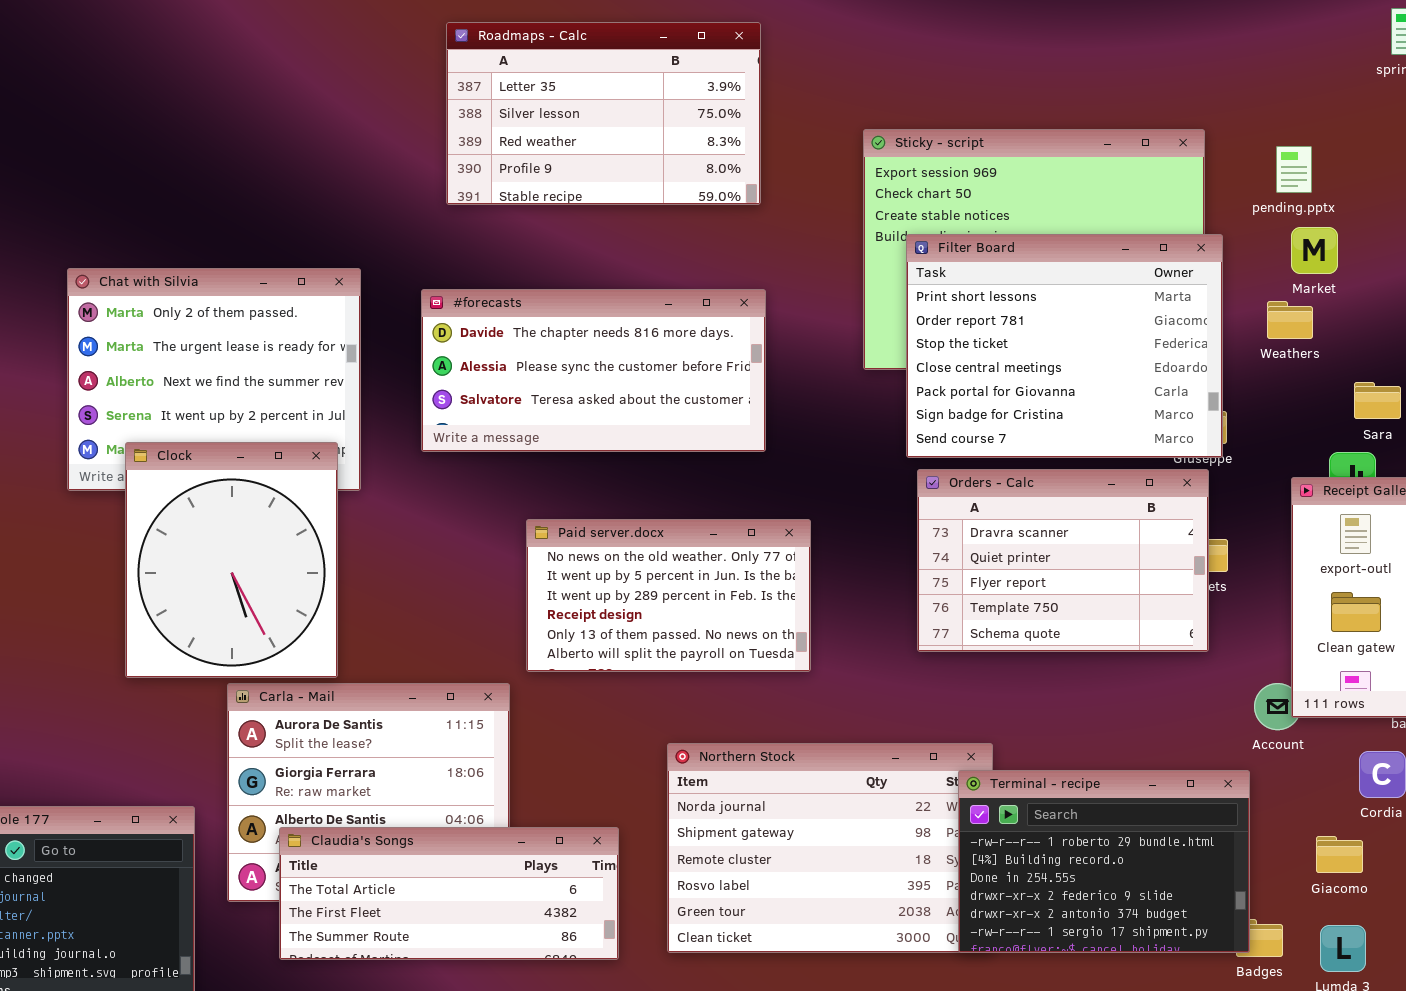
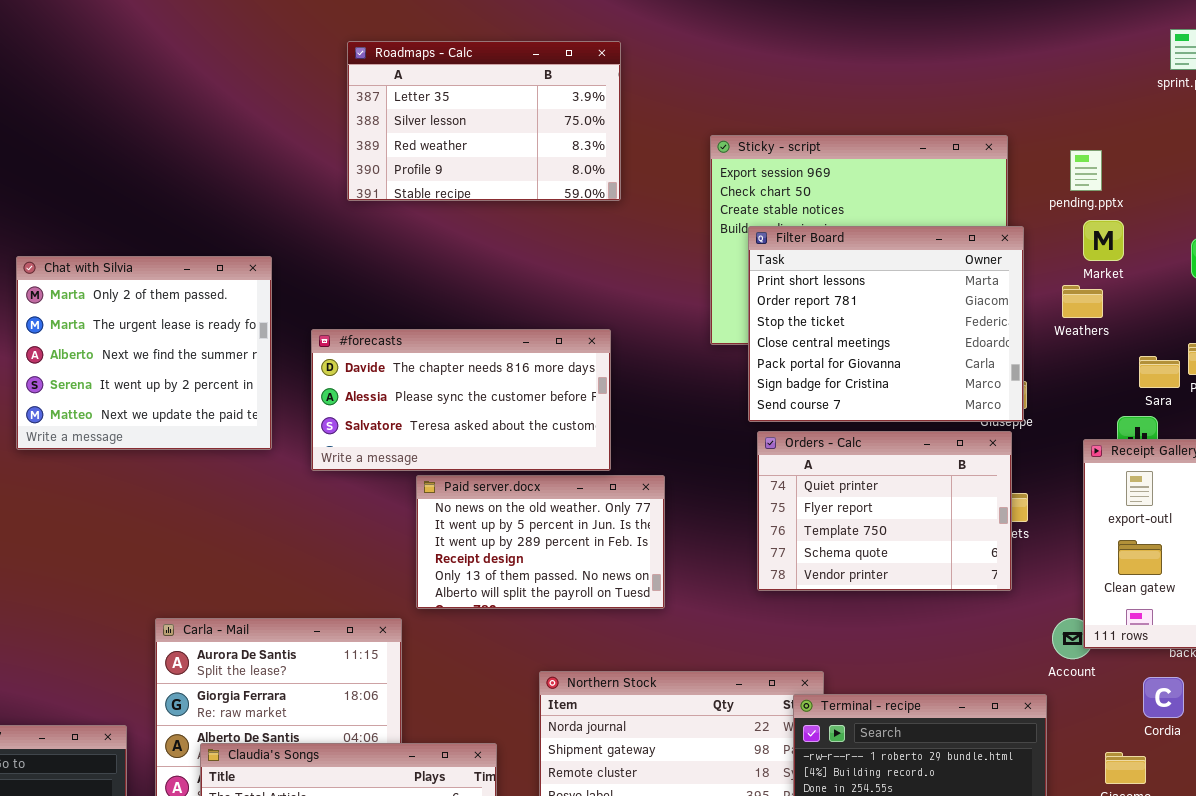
#forecasts: [421,289,766,452] -> [311,329,611,471], moved
Clock: [125,442,338,678] -> none, closed
Orders - Calc: [917,469,1209,652] -> [757,431,1012,591], scrolled down 1 row

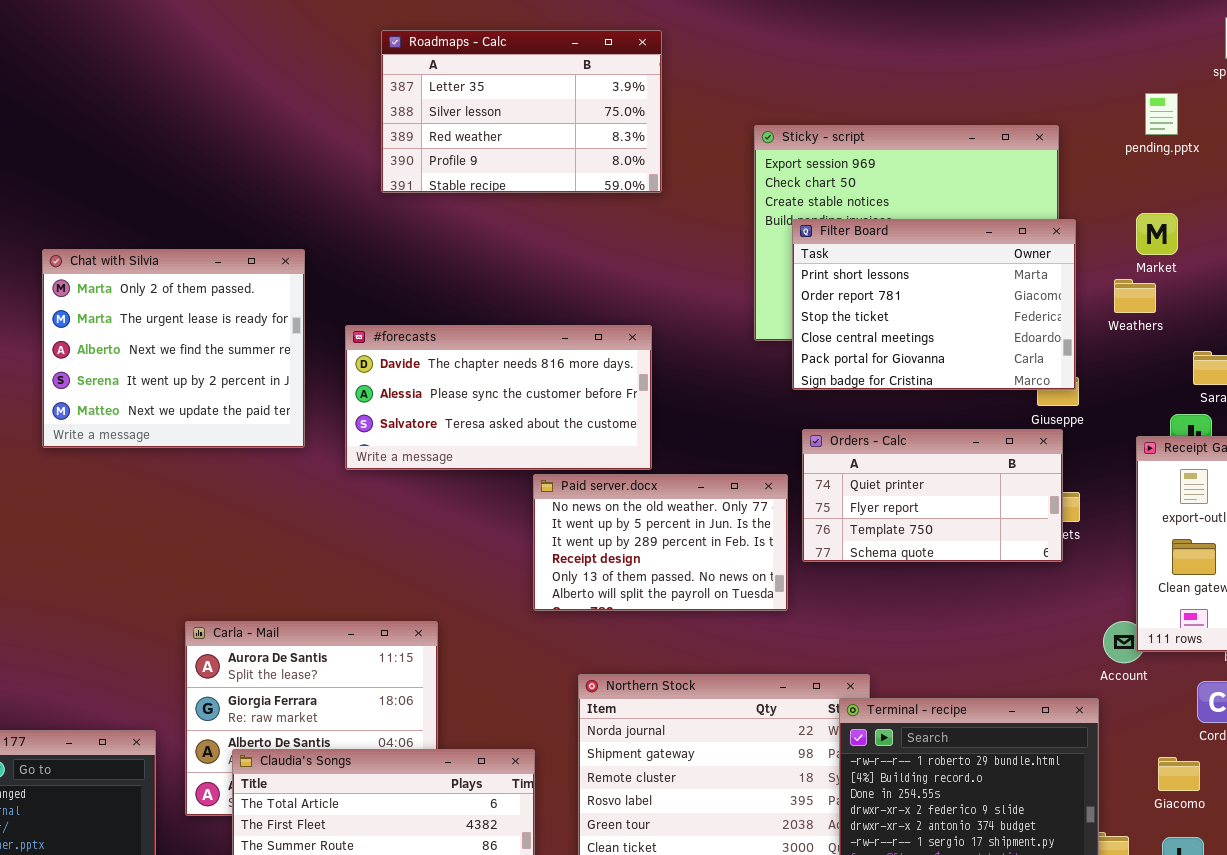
pending.pptx: [1070,150,1102,191] -> [1145,93,1178,135], moved
Filter Board: [748,226,1024,422] -> [792,219,1076,390], resized
Orders - Calc: [757,431,1012,591] -> [802,429,1063,562], resized
Paid server.docx: [416,475,665,609] -> [533,474,788,611], moved

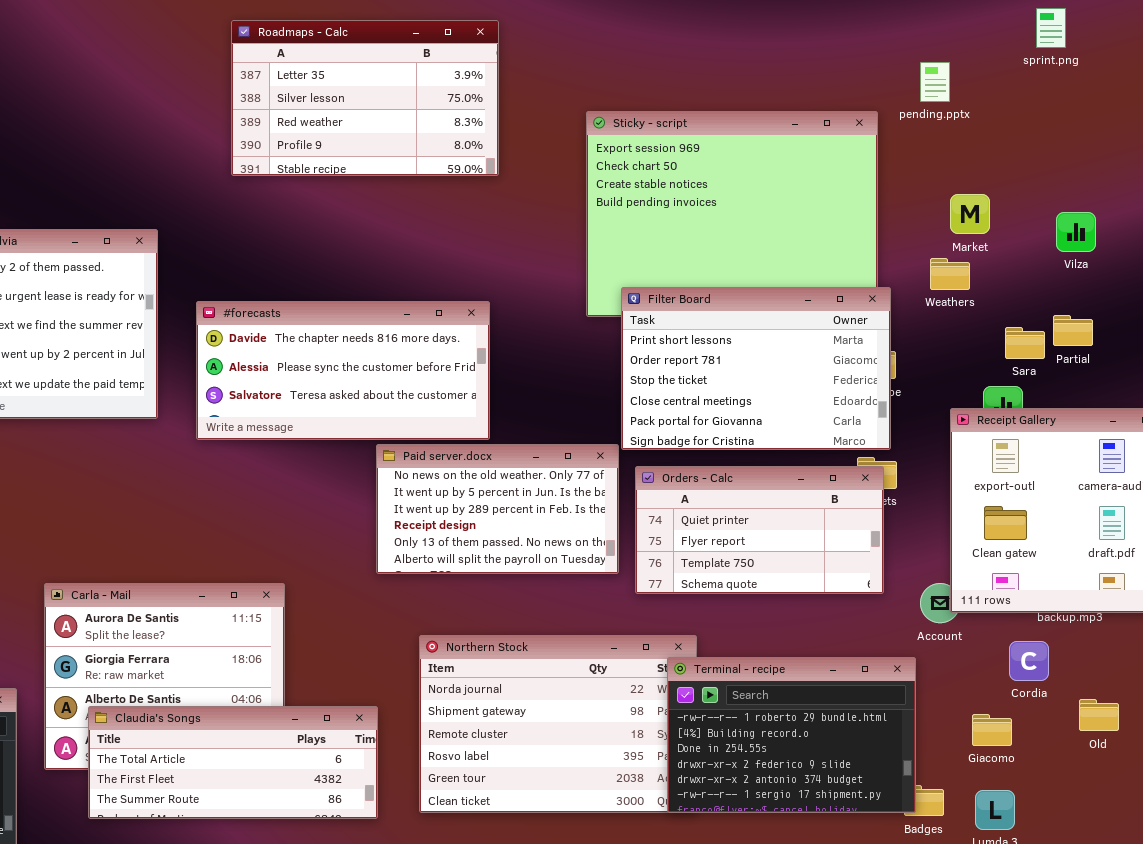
pending.pptx: [1145,93,1178,135] -> [920,62,950,102], moved
Filter Board: [792,219,1076,390] -> [621,287,891,450], moved
Orders - Calc: [802,429,1063,562] -> [635,466,884,594], moved

